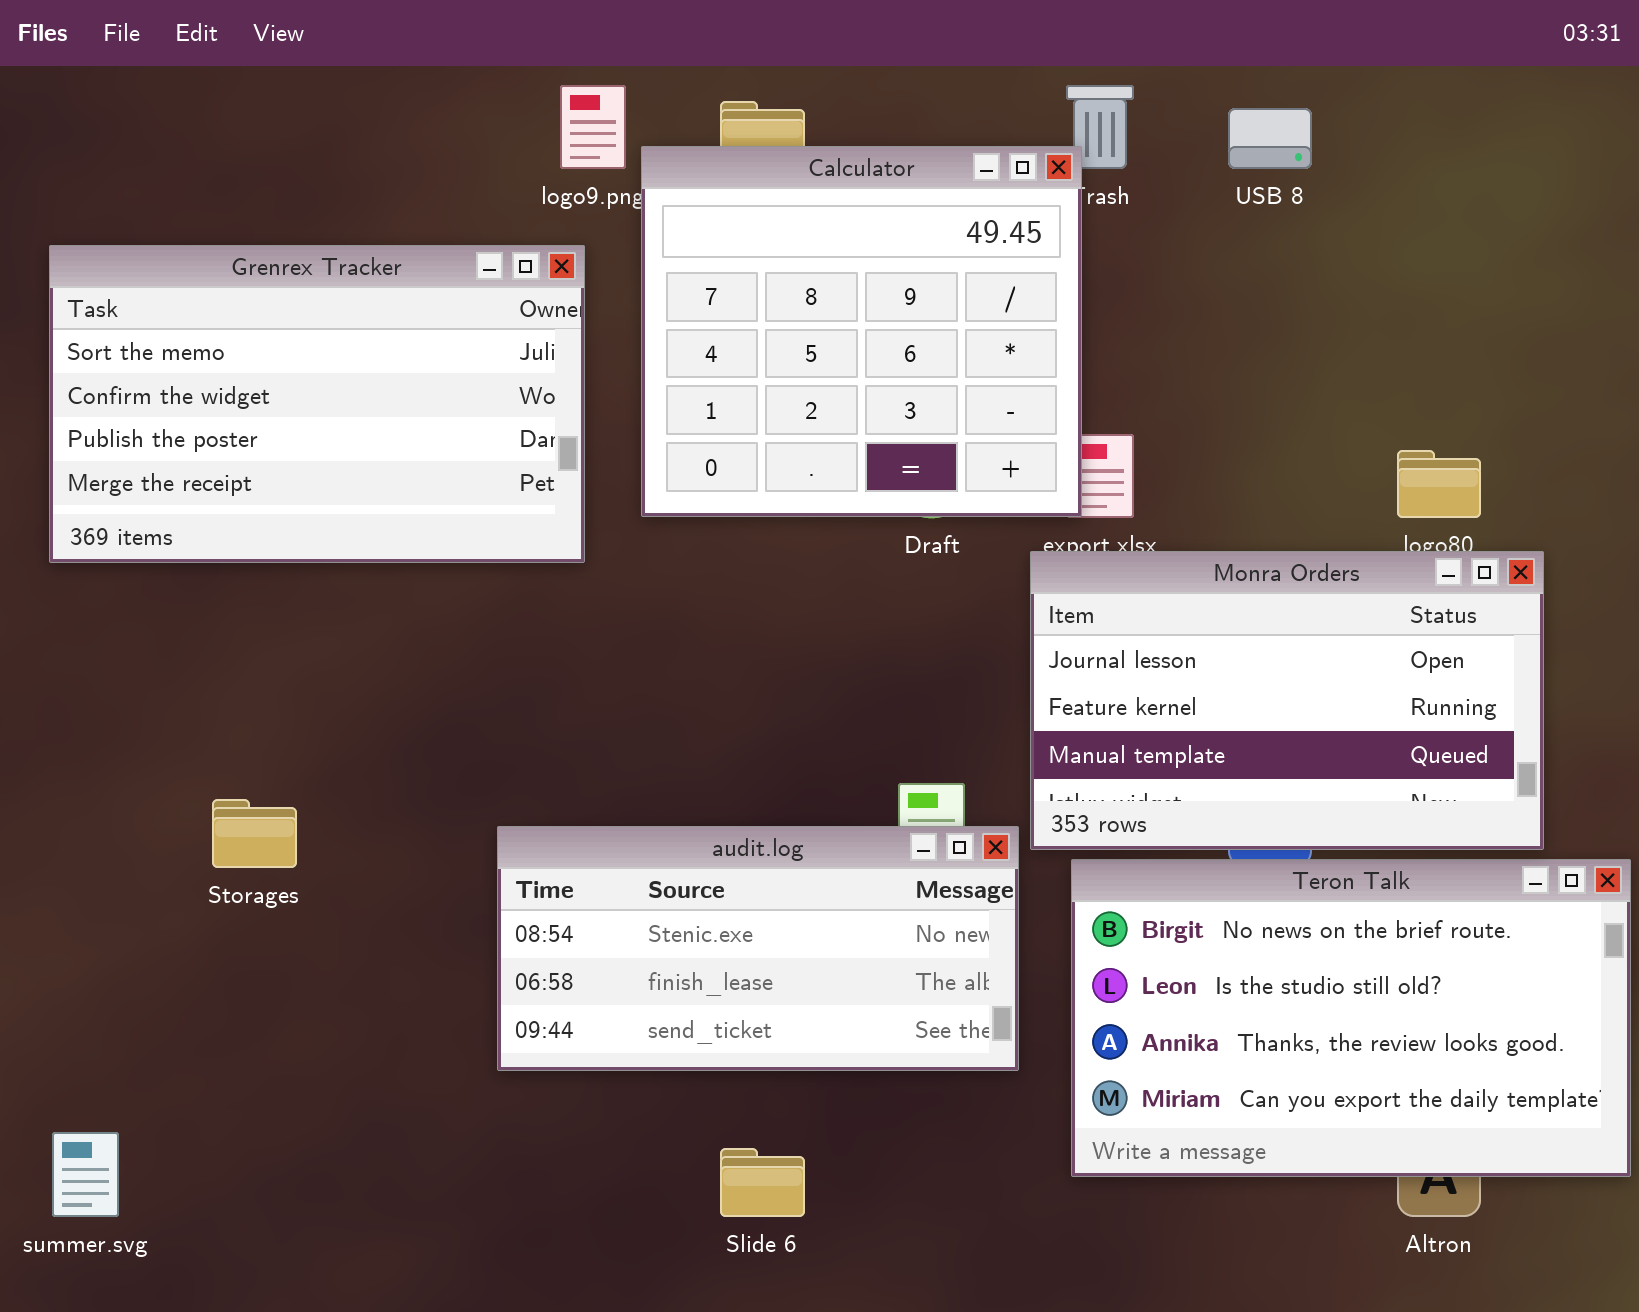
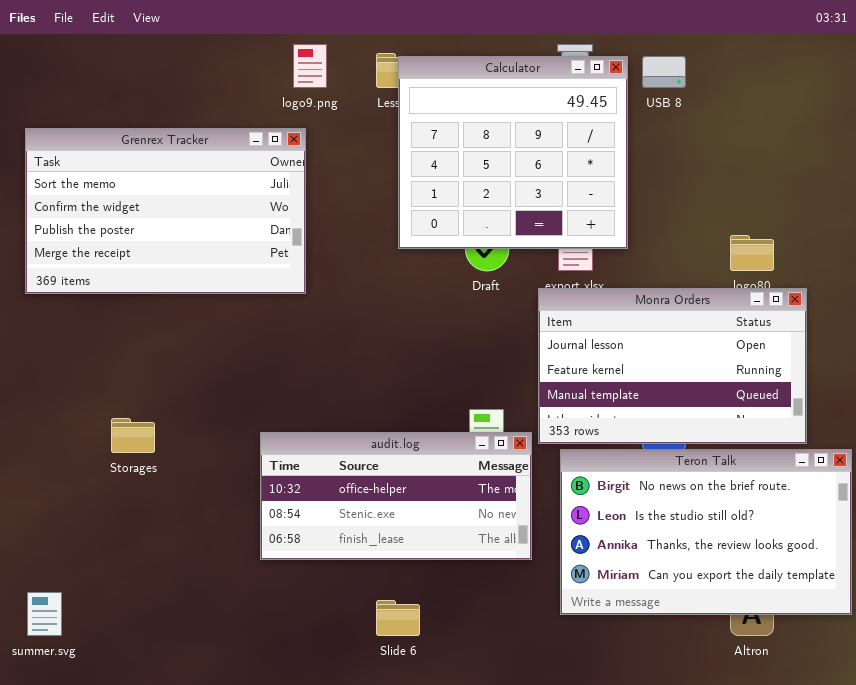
Calculator: [641,146,1082,517] -> [398,56,628,249], moved
audit.log: [497,826,1019,1071] -> [260,432,532,560], scrolled up 1 row

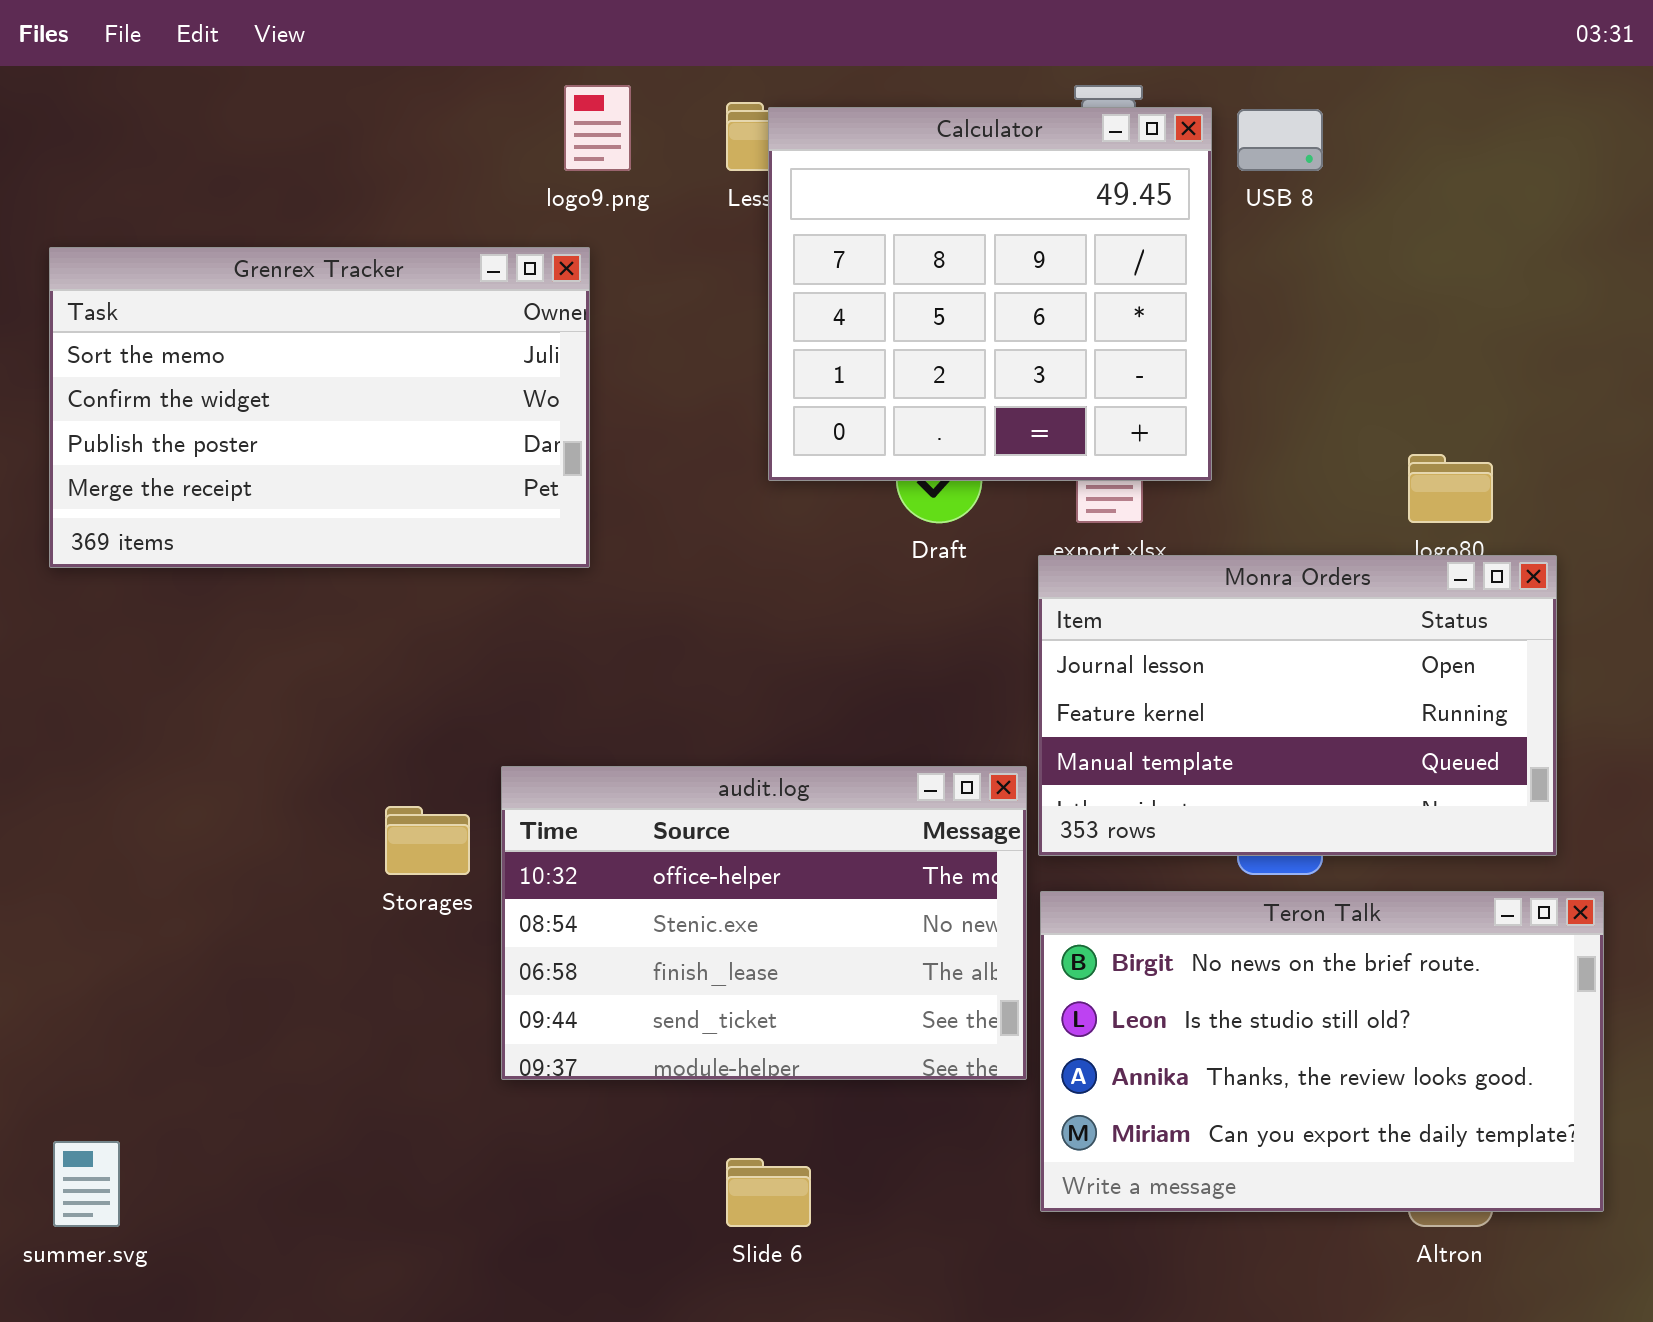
Storages: [111,418,155,453] -> [385,806,470,875], moved
audit.log: [260,432,532,560] -> [501,766,1027,1080], resized
Teron Talk: [560,449,852,615] -> [1040,891,1604,1212], moved

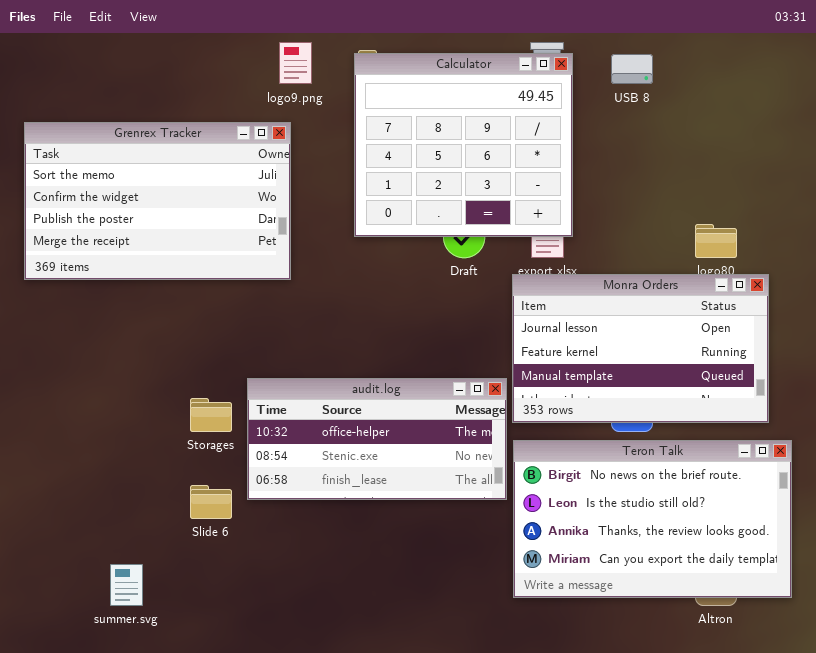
Calculator: [768,107,1212,481] -> [354,53,573,237], moved
audit.log: [501,766,1027,1080] -> [247,378,507,500], resized
summer.svg: [53,1141,120,1227] -> [110,564,143,606], moved
Slide 6: [726,1158,811,1227] -> [190,485,232,519], moved

